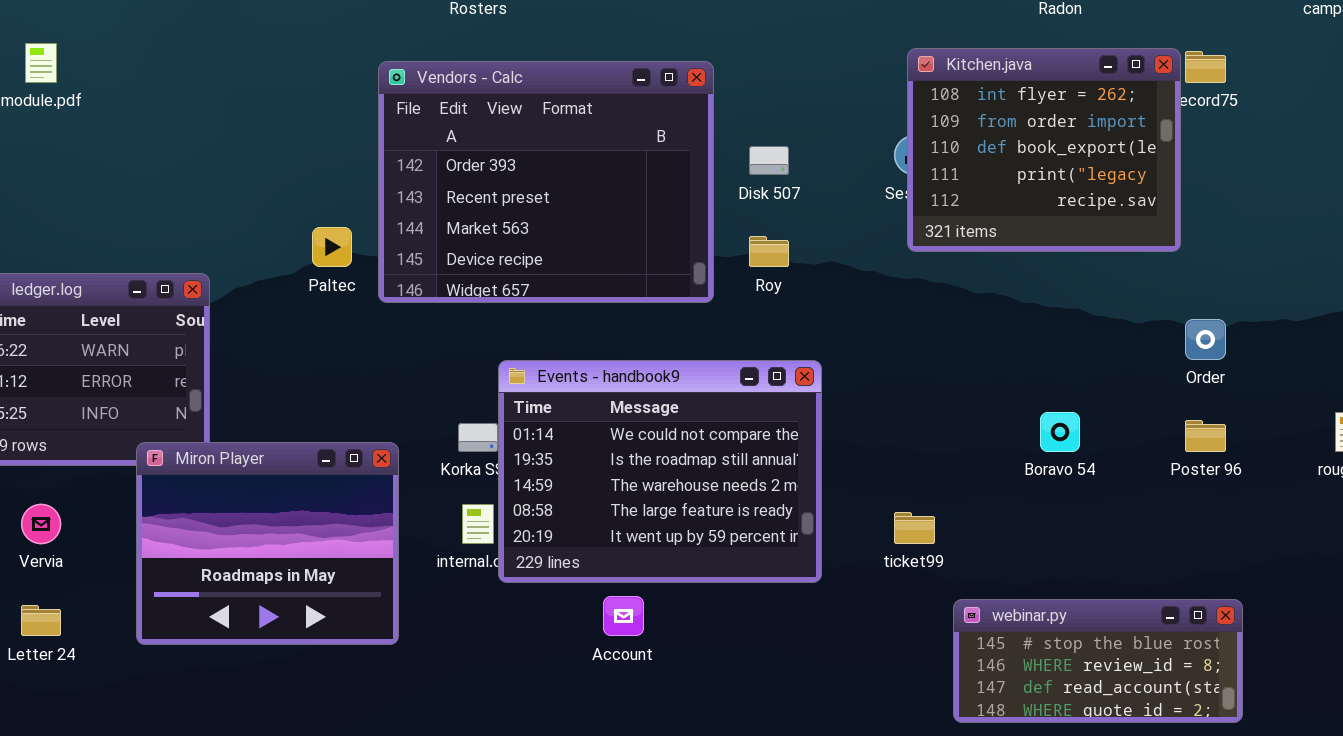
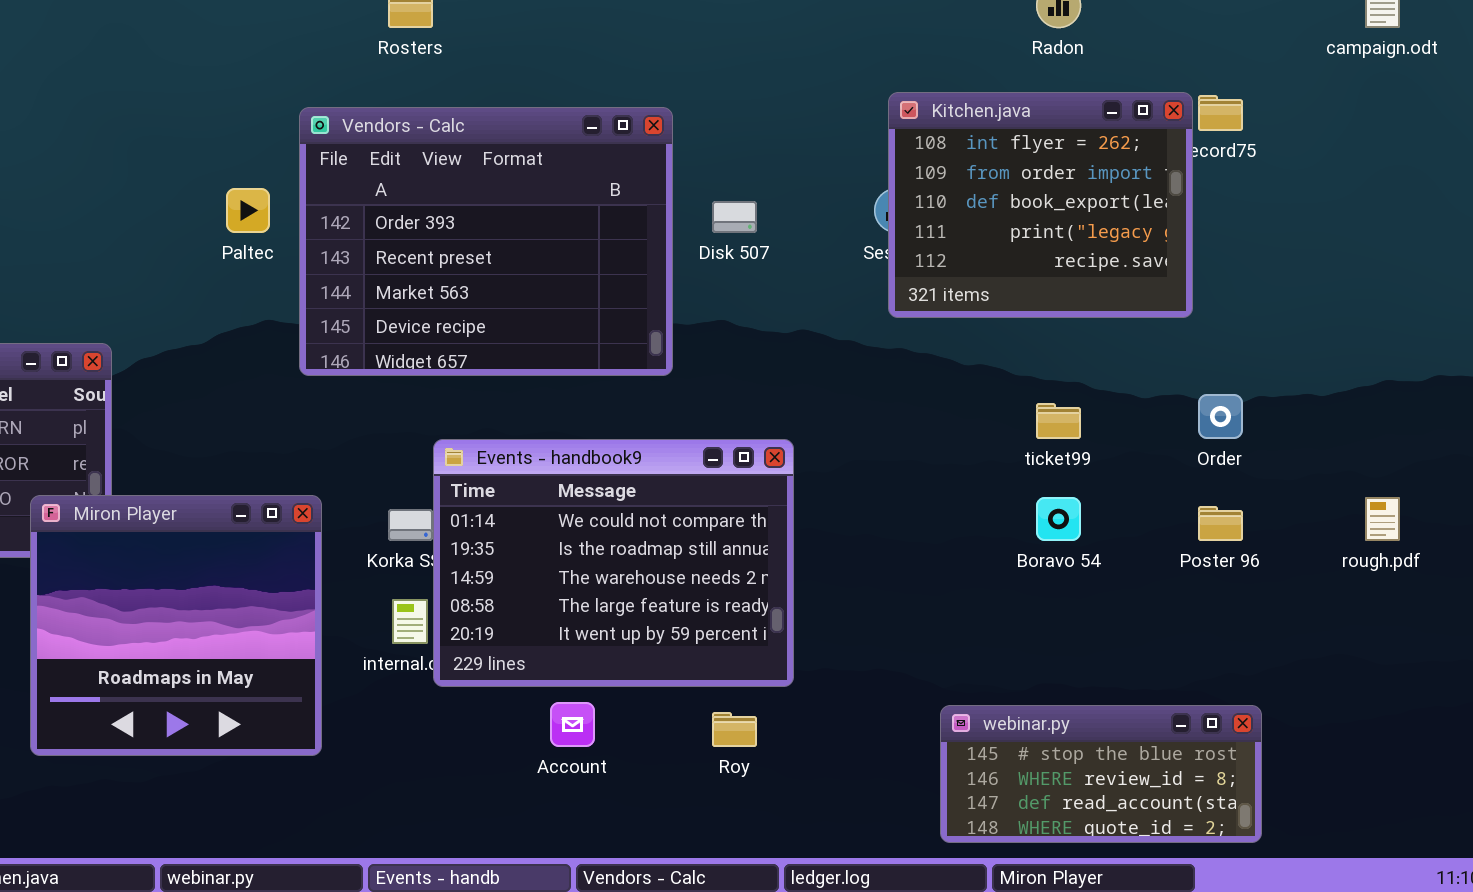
Paltec: [312,227,352,267] -> [226,188,270,233], moved
Roy: [749,236,789,267] -> [712,712,757,747], moved
Miron Player: [136,442,399,645] -> [30,495,322,756], resized
ticket99: [894,512,935,544] -> [1036,403,1081,439], moved

